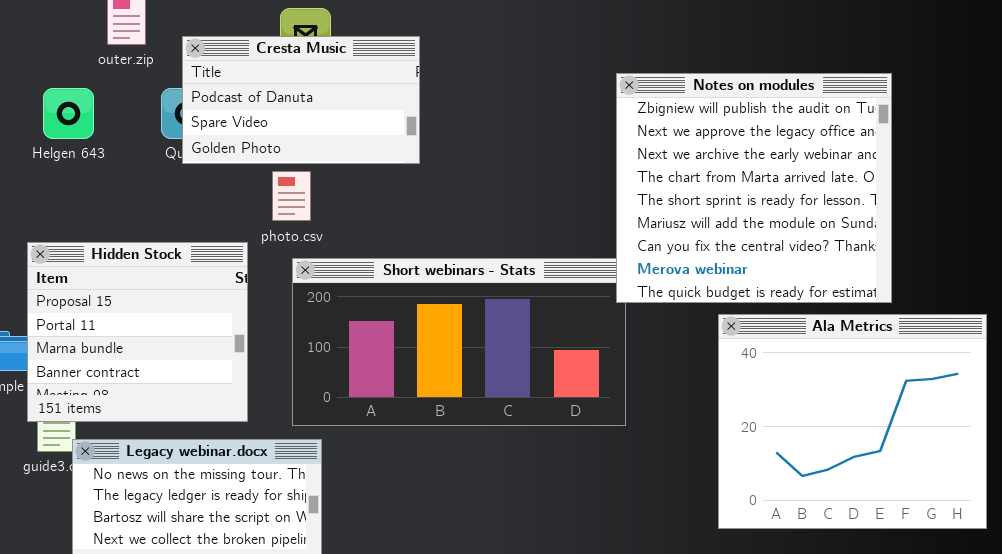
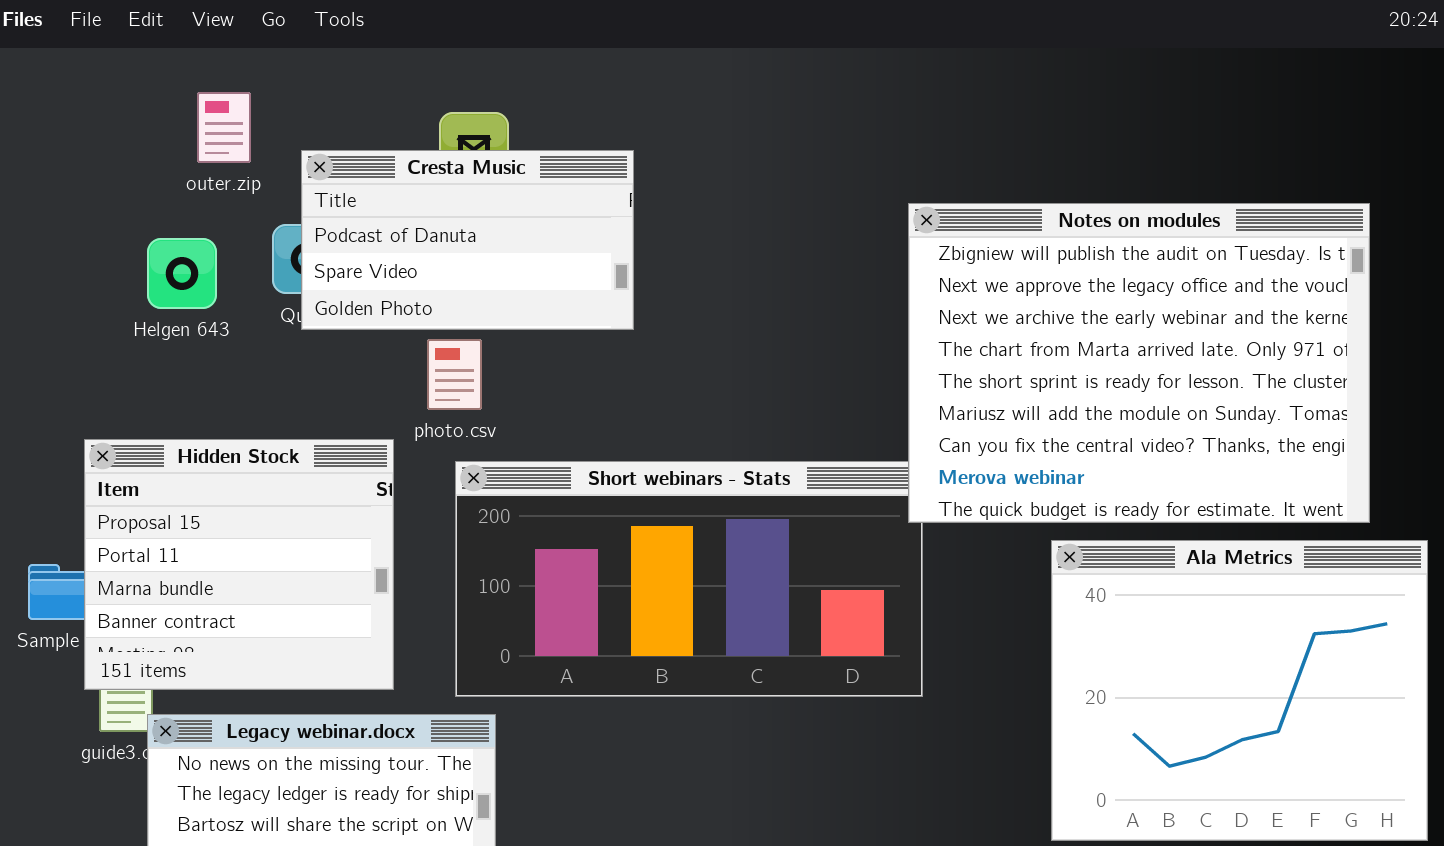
Notes on modules: [616,73,892,303] -> [908,203,1370,523], resized
Helgen 643: [43,88,94,139] -> [147,238,217,309], moved

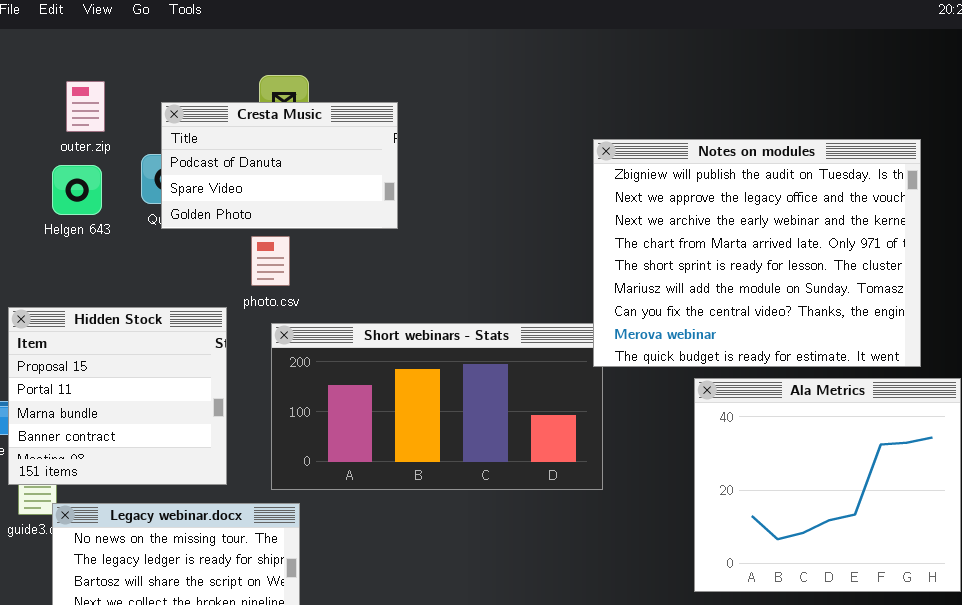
outer.zip: [197,92,251,163] -> [66,81,105,132], moved

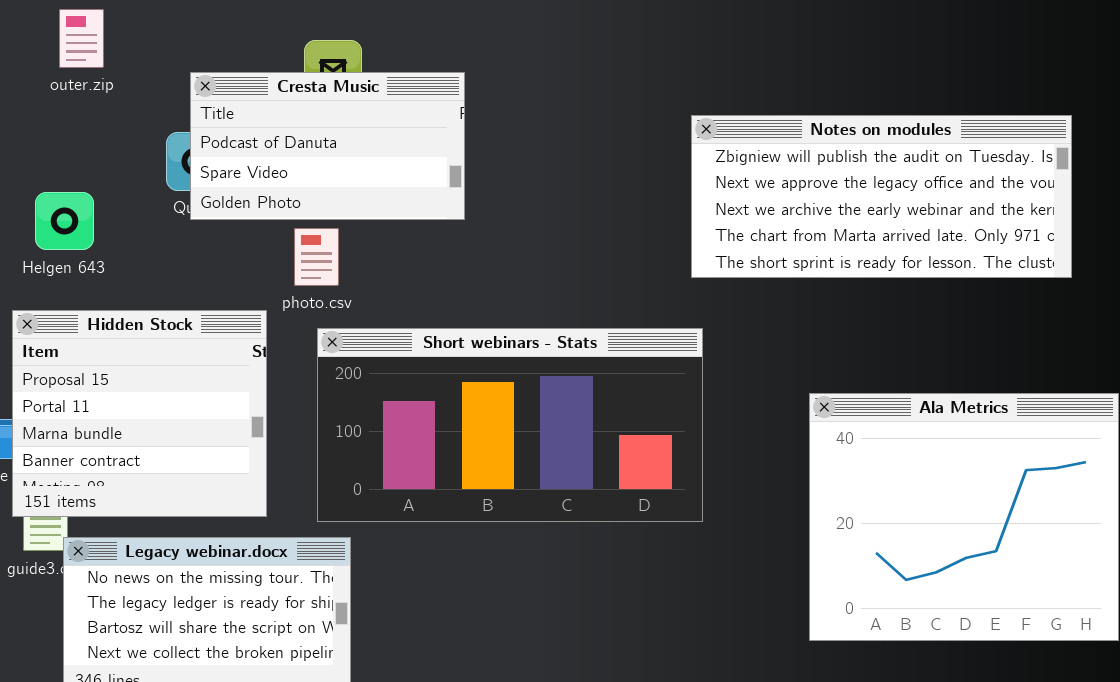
outer.zip: [66,81,105,132] -> [59,9,104,68], moved
Notes on modules: [593,139,921,367] -> [691,115,1072,278], resized
Helgen 643: [52,165,102,215] -> [35,192,94,250], moved

